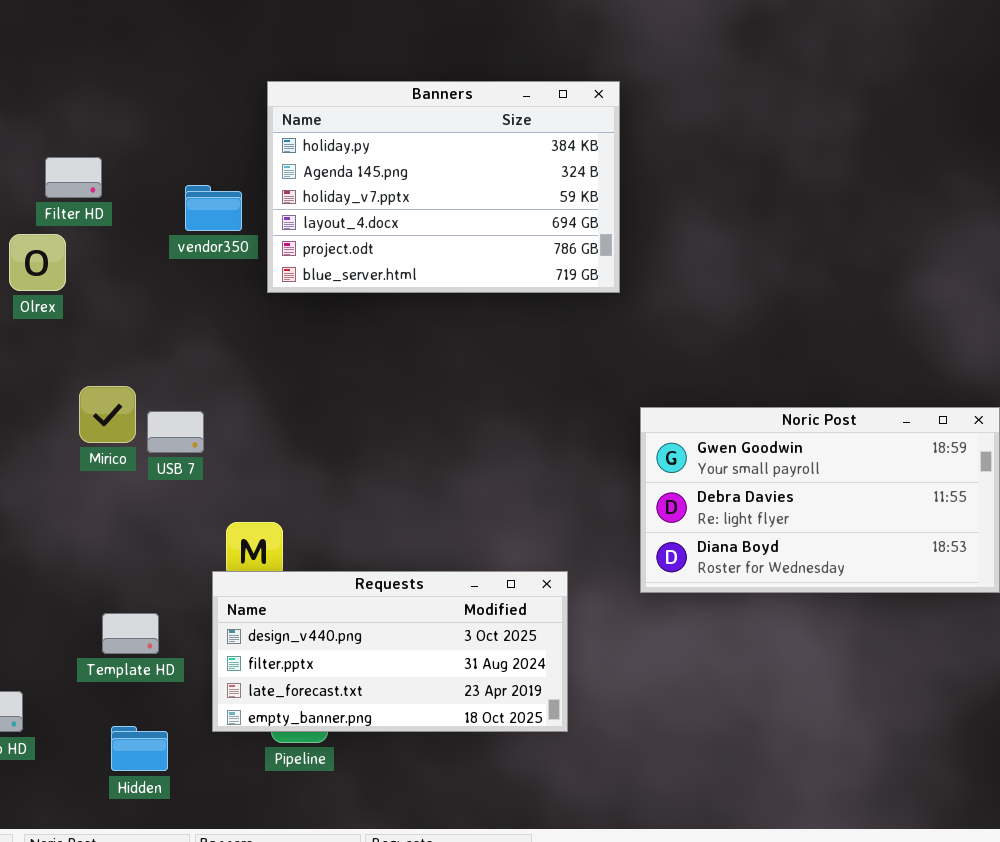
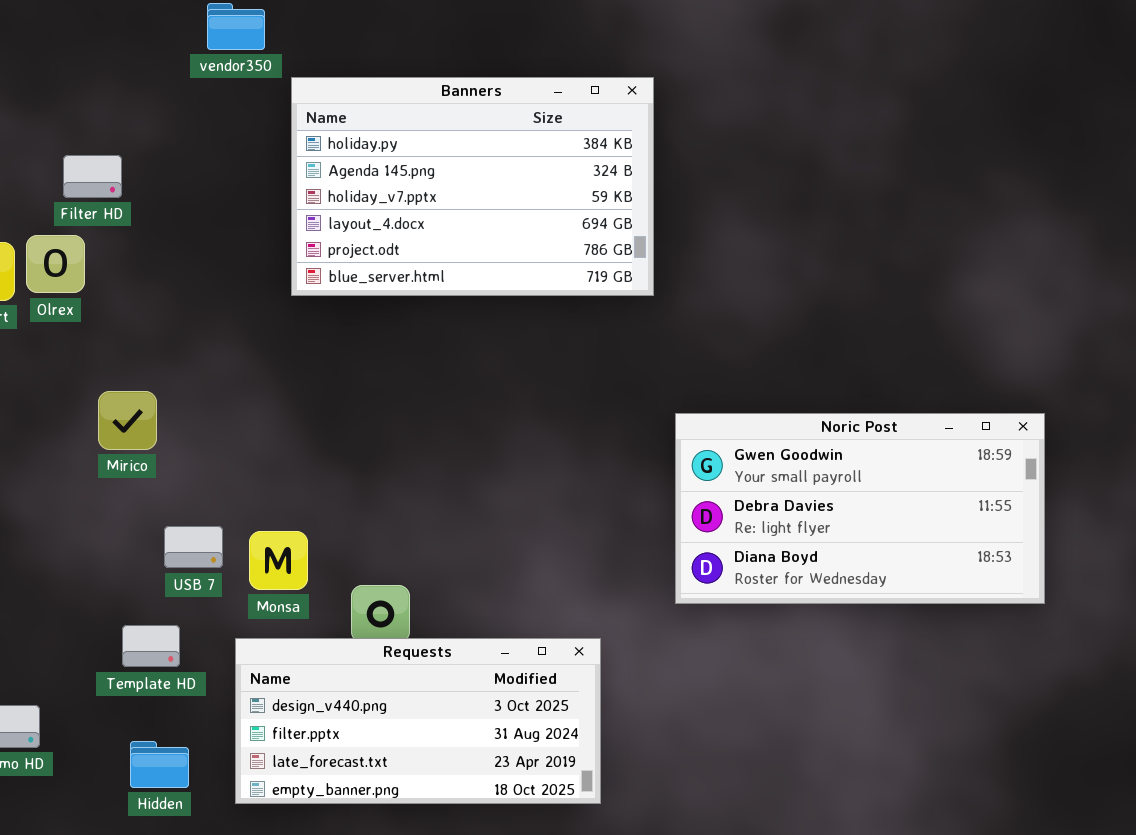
vendor350: [185,185,242,231] -> [207,3,265,50], moved
USB 7: [147,411,204,453] -> [164,526,223,568], moved
Requests: [212,571,568,732] -> [235,638,601,804], moved

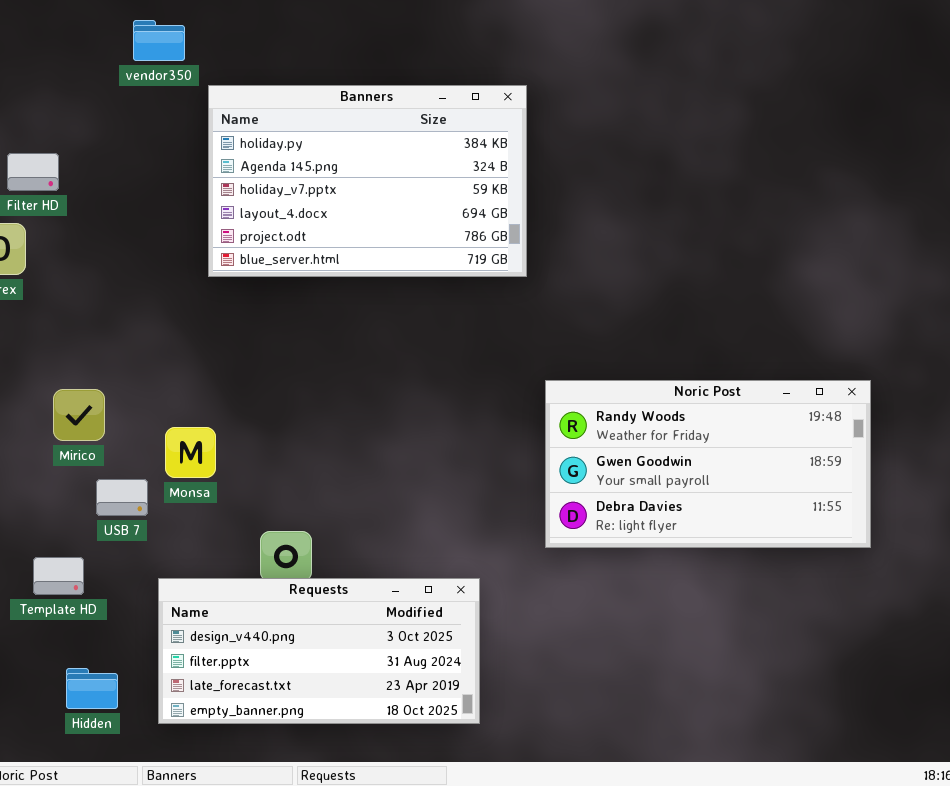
Mirico: [98,391,157,450] -> [53,389,105,441], moved
Noric Post: [675,413,1045,604] -> [545,380,871,548], scrolled up 1 row
Monsa: [249,531,308,590] -> [165,427,216,478], moved
Template HD: [122,625,180,667] -> [33,557,84,595], moved

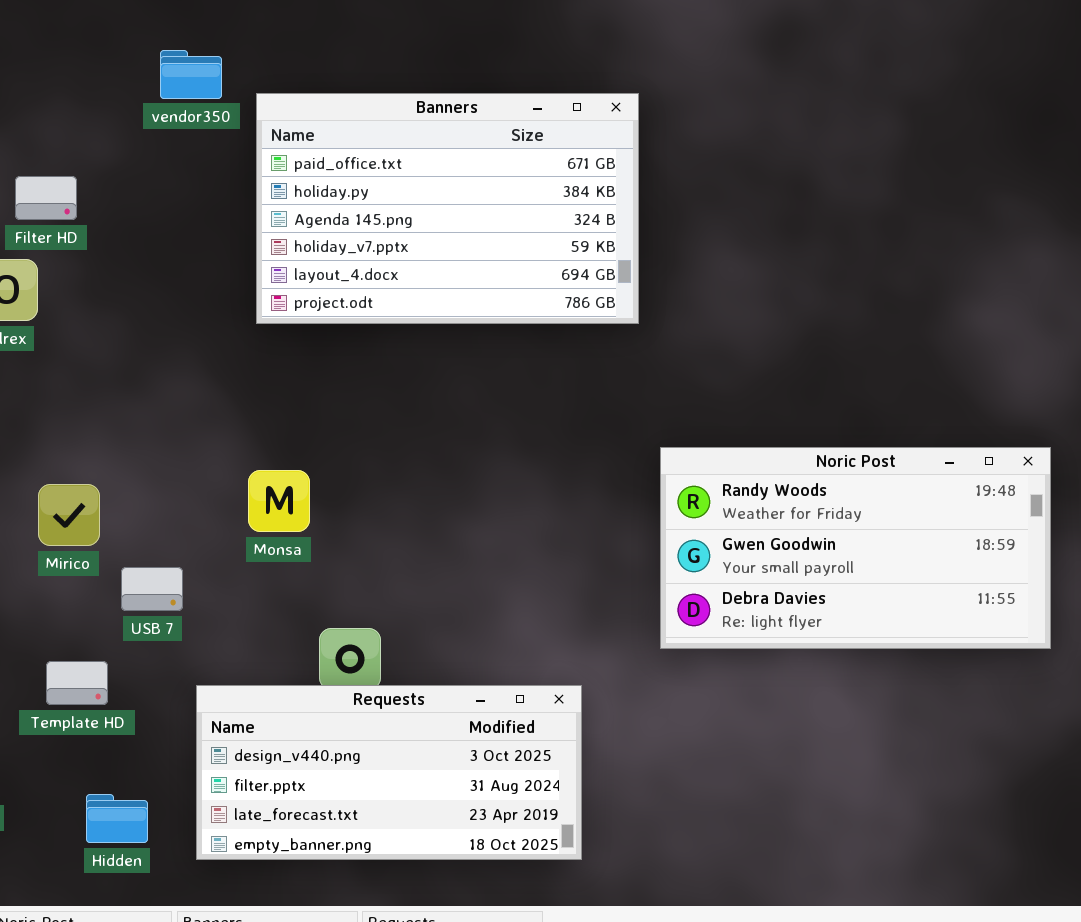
vendor350: [133,20,185,61] -> [160,50,222,99], moved
Banners: [208,85,527,277] -> [256,93,639,324], scrolled up 1 row
Mirico: [53,389,105,441] -> [38,484,100,546], moved
Monsa: [165,427,216,478] -> [248,470,310,532], moved

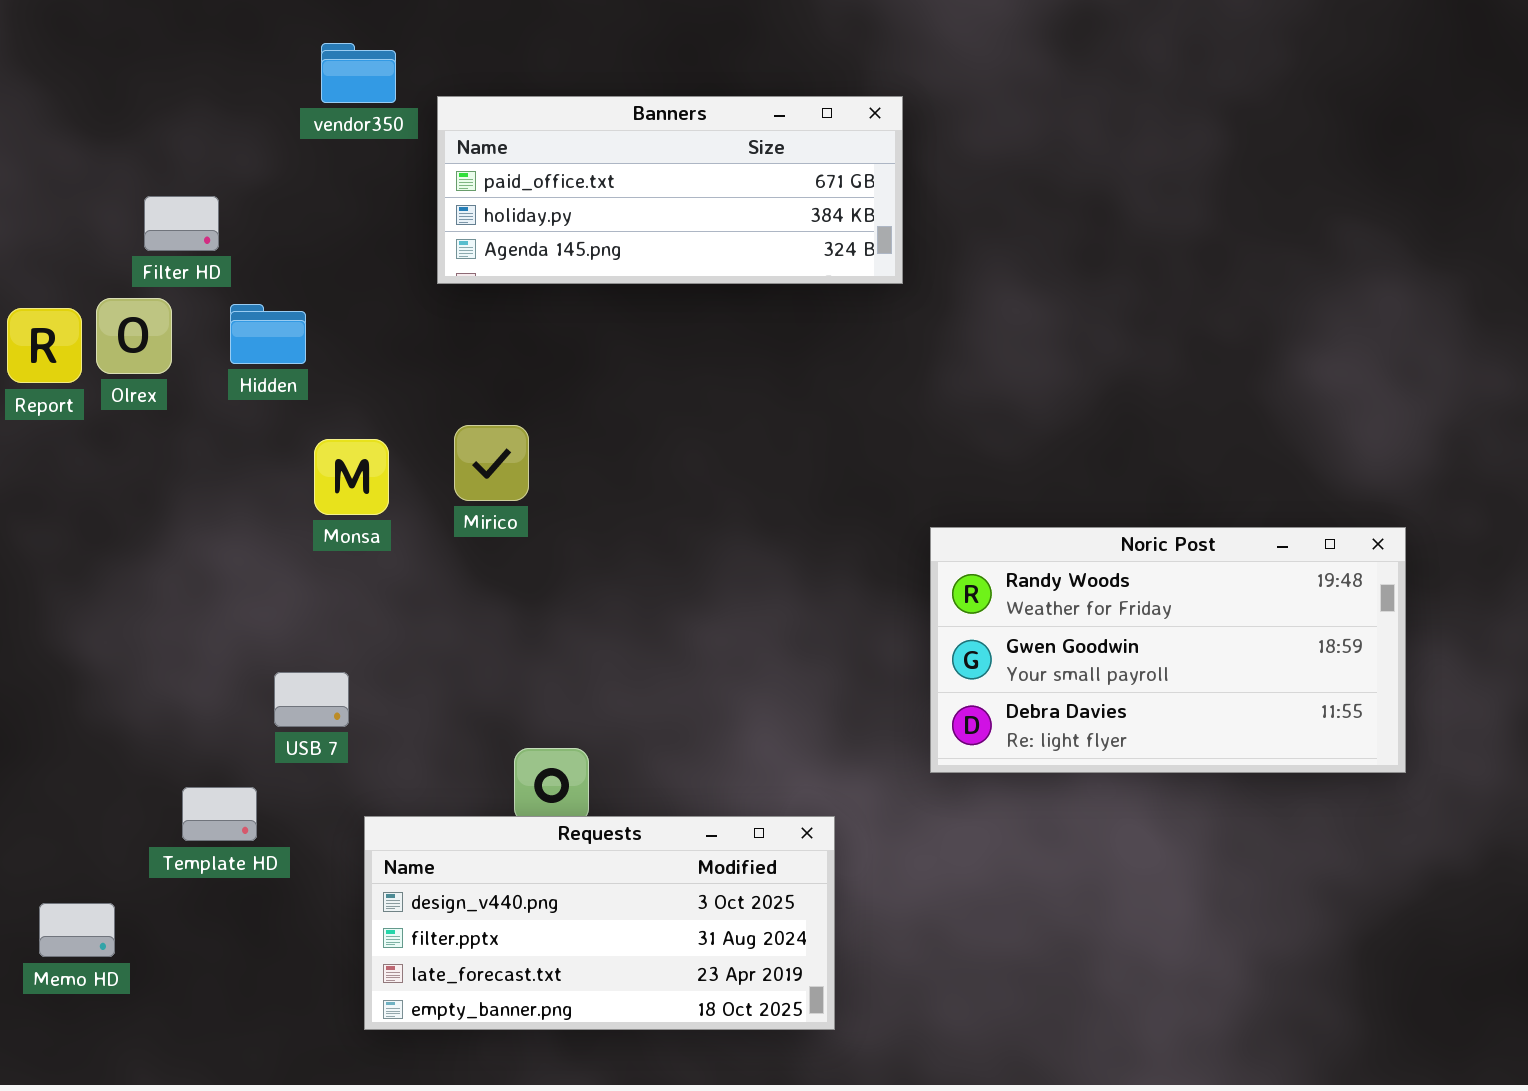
Banners: [256,93,639,324] -> [437,96,903,284], resized
Monsa: [248,470,310,532] -> [314,439,389,515], moved
Mirico: [38,484,100,546] -> [454,425,529,501], moved
Hidden: [86,794,148,843] -> [230,304,306,364], moved

